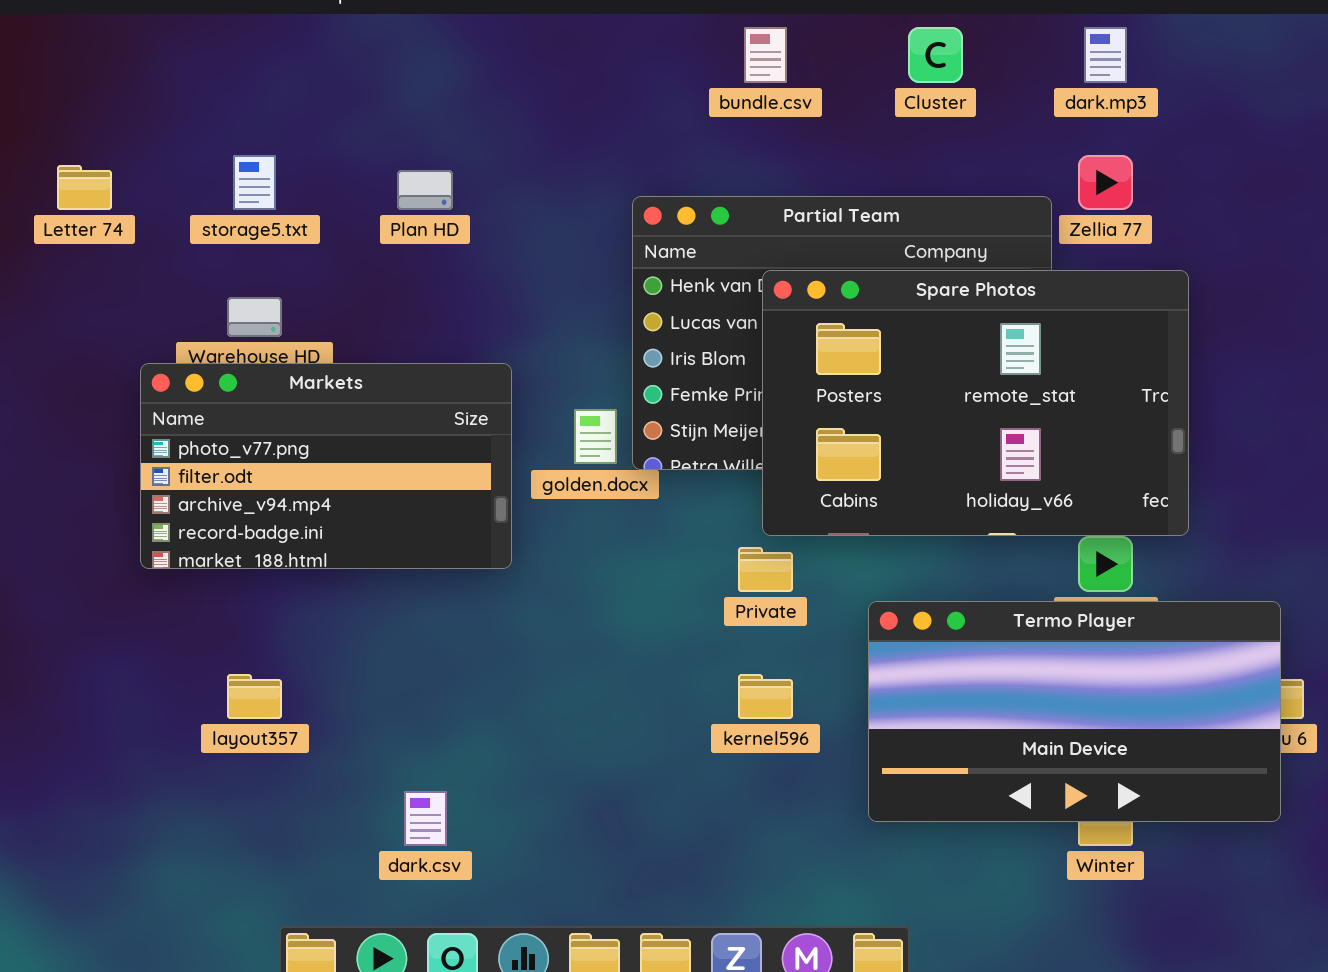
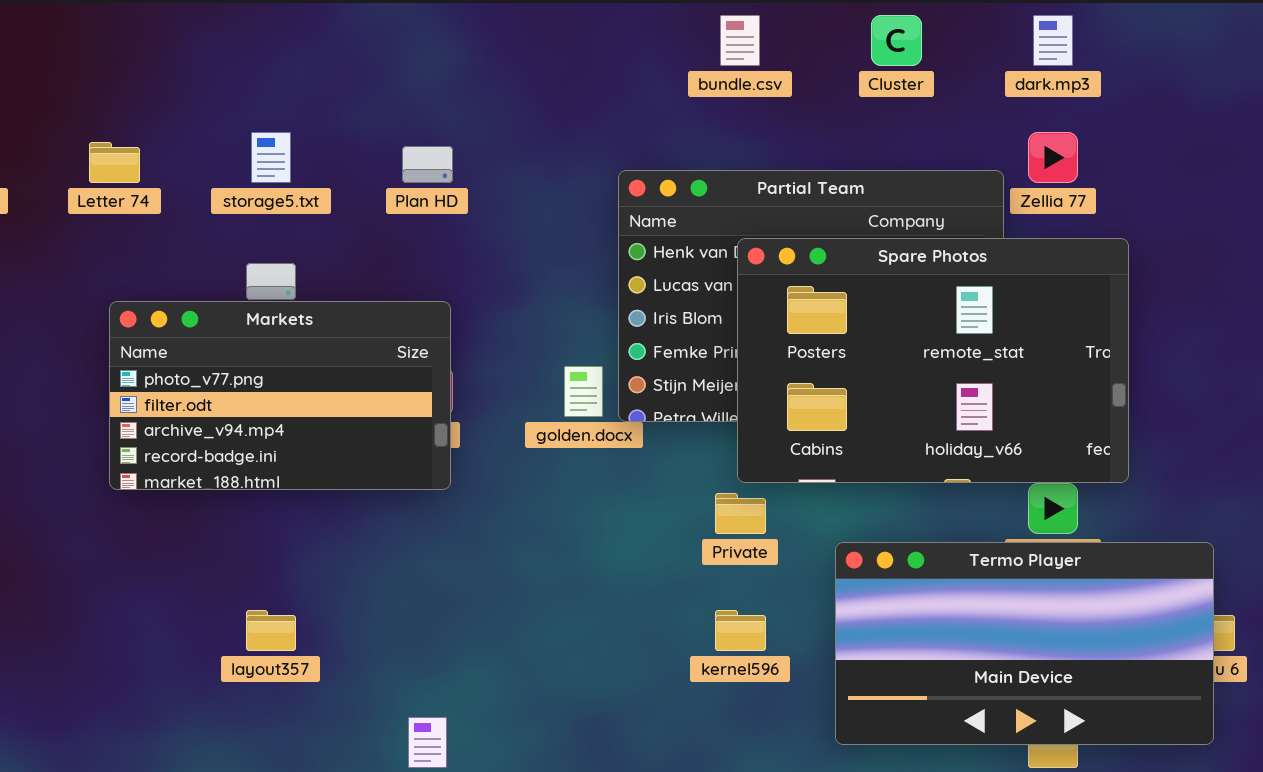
Markets: [140,363,512,569] -> [109,301,451,490], moved

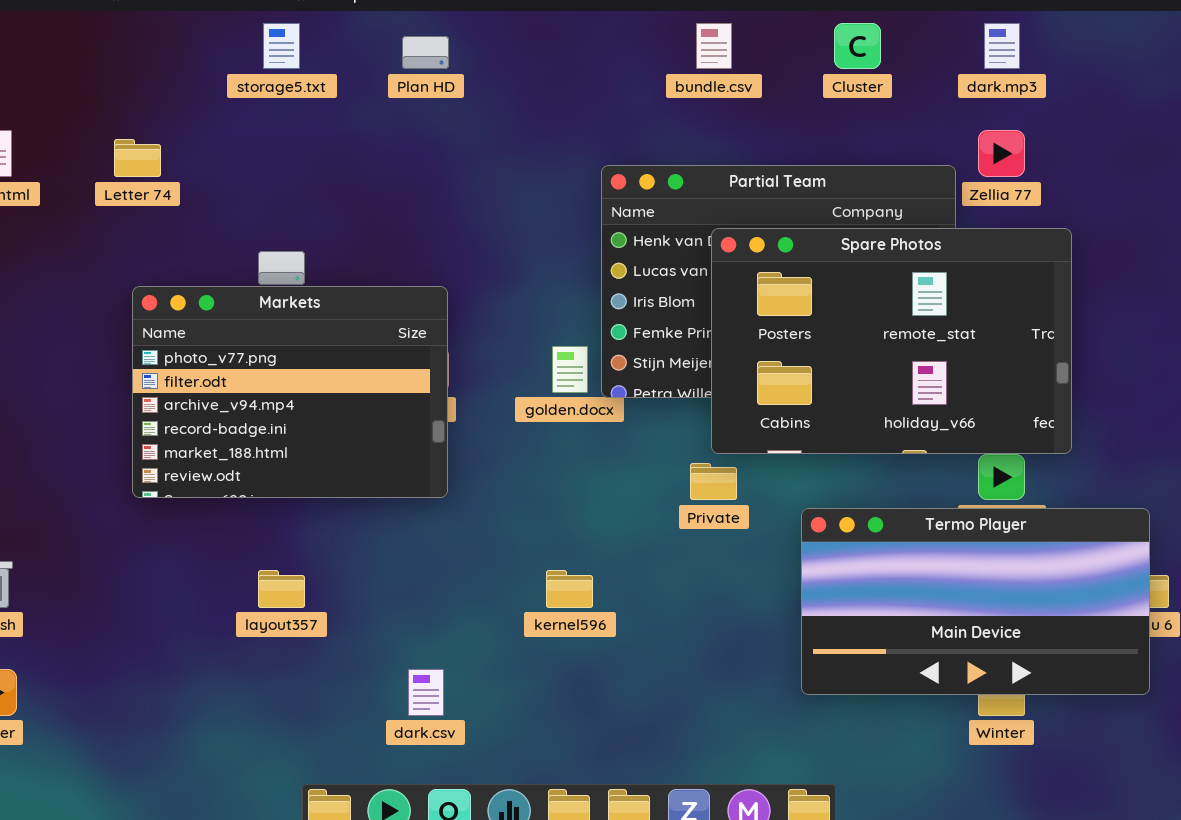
storage5.txt: [251,132,291,183] -> [263,23,300,69], moved
Plan HD: [402,146,453,183] -> [402,36,449,69], moved
Markets: [109,301,451,490] -> [132,286,448,498], resized
kernel596: [715,610,766,651] -> [546,570,593,608], moved

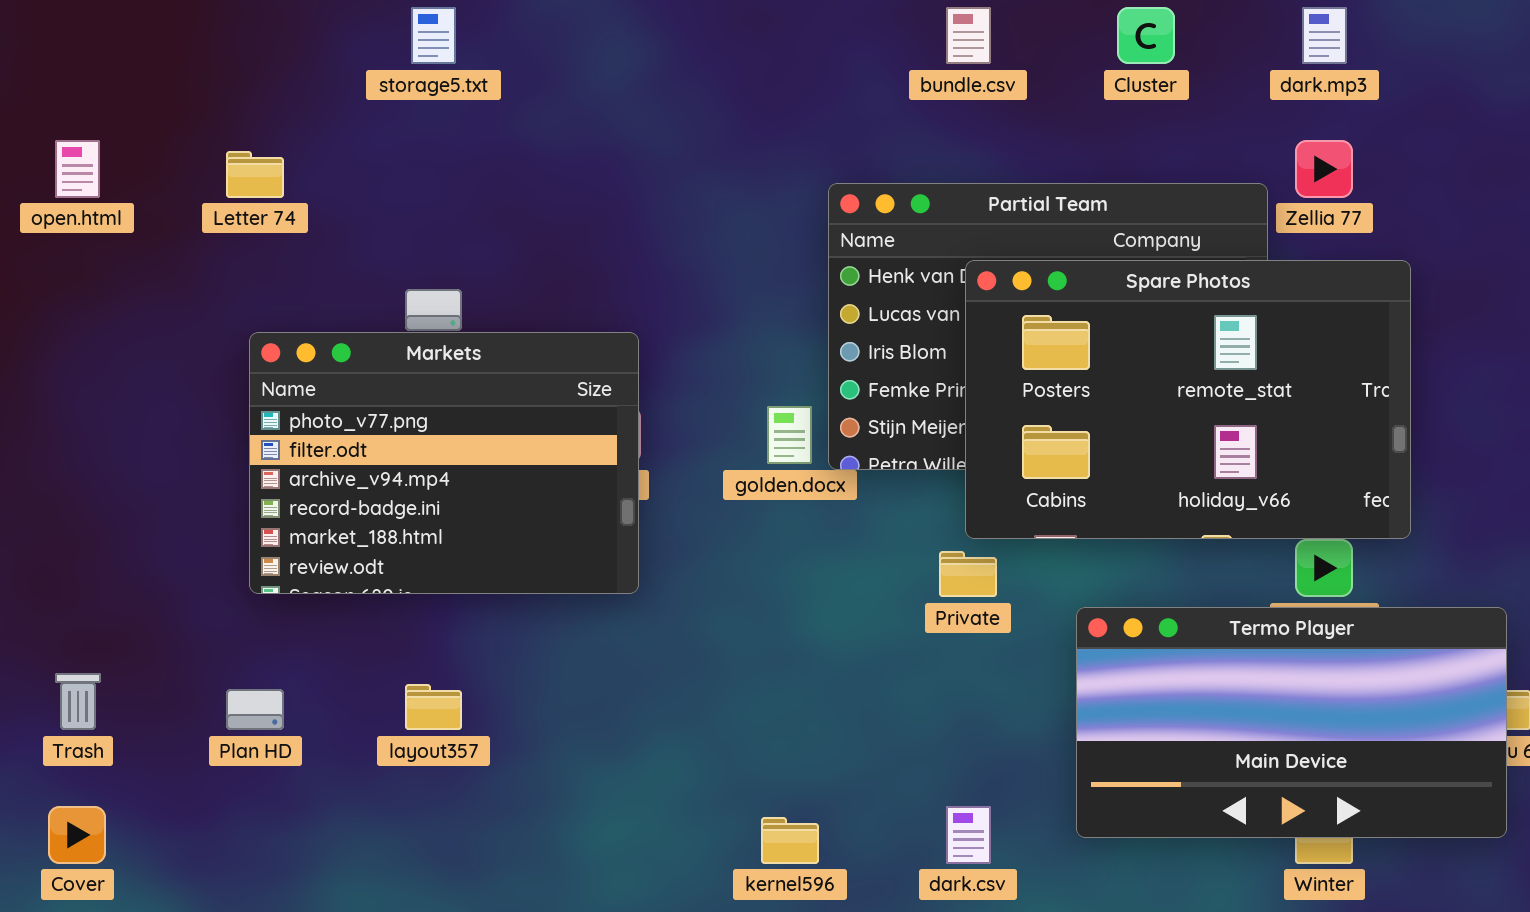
Plan HD: [402,36,449,69] -> [226,689,284,730], moved
kernel596: [546,570,593,608] -> [761,817,819,864], moved
dark.csv: [408,669,444,716] -> [946,806,991,864], moved

